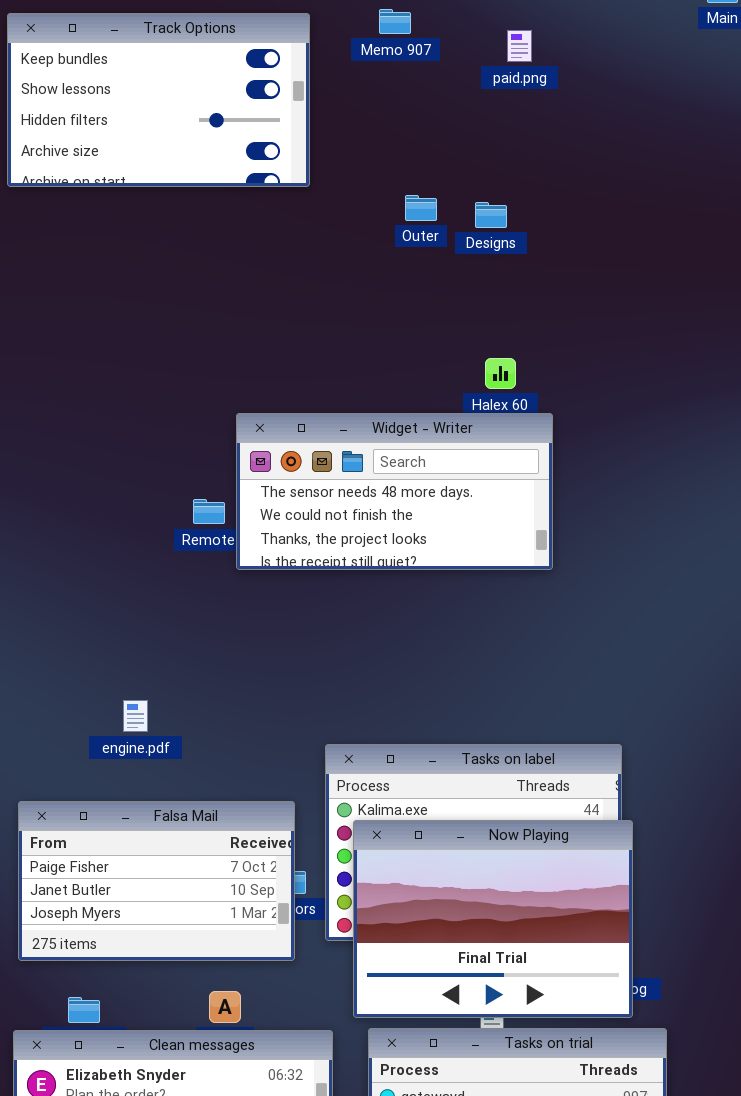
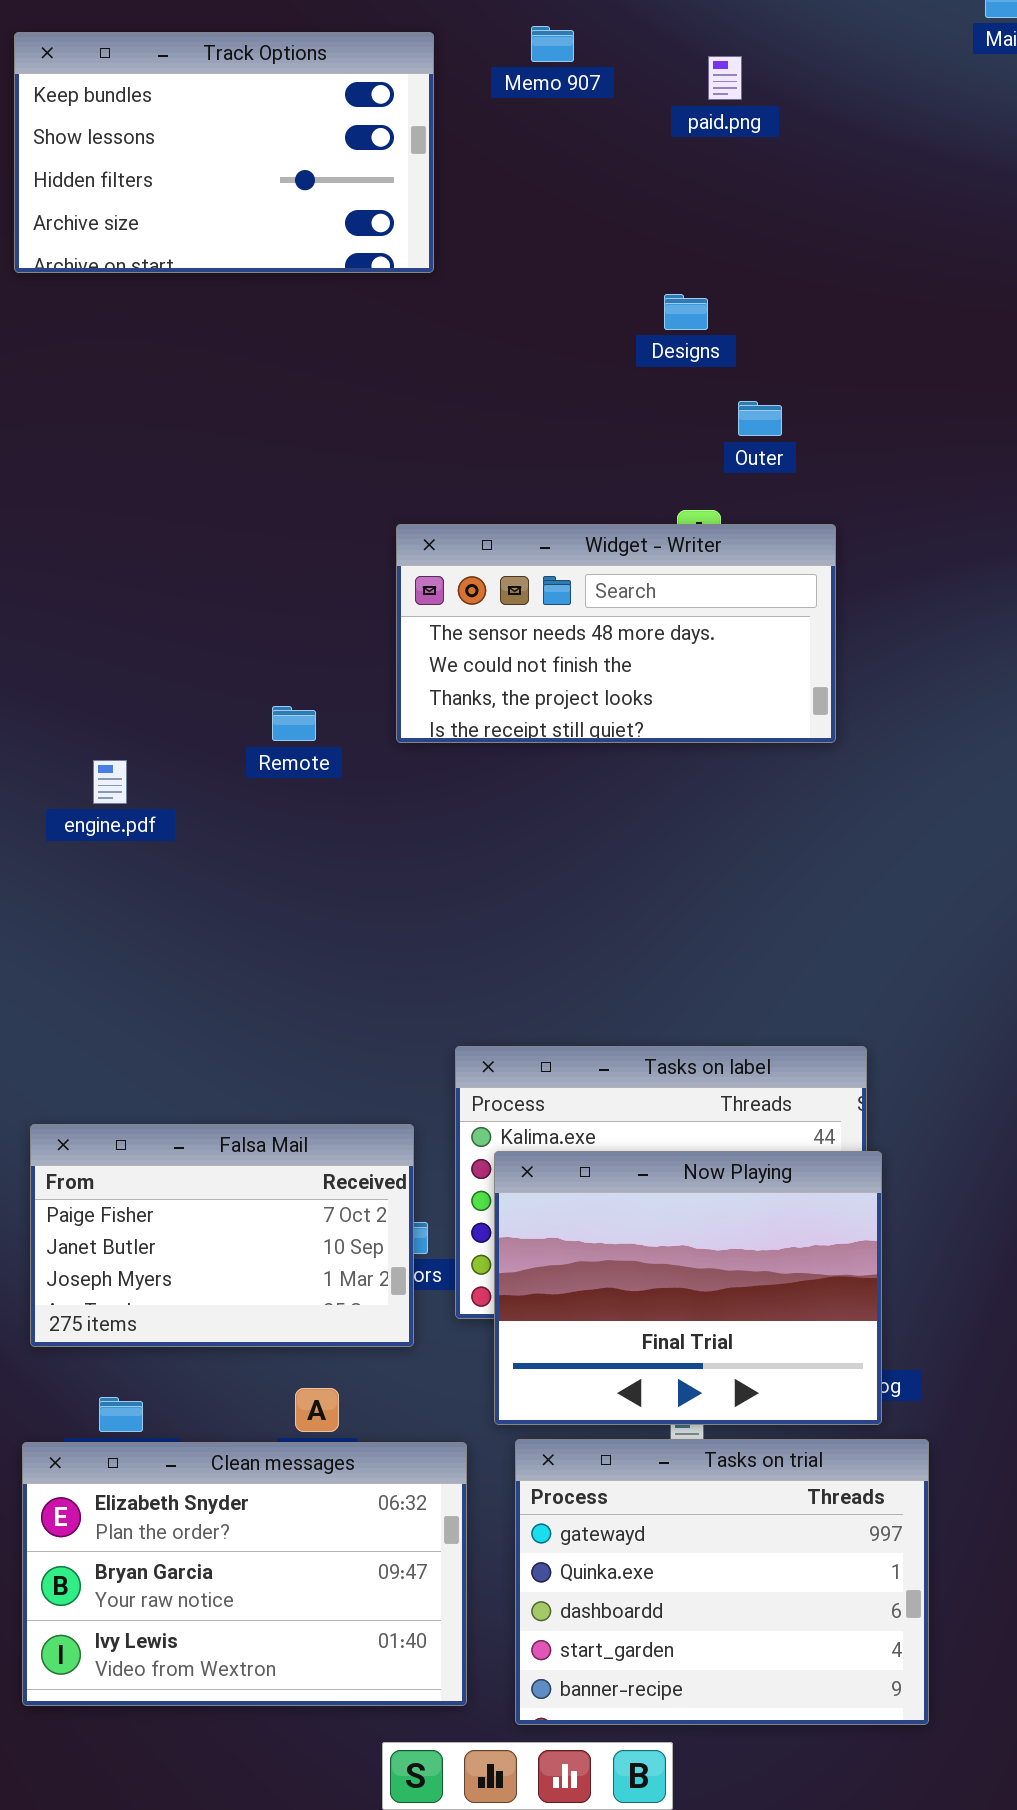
Outer: [405,195,437,221] -> [738,401,782,436], moved
Widget - Writer: [236,413,553,570] -> [396,524,836,743], moved
engine.pdf: [123,700,148,732] -> [93,760,127,804], moved

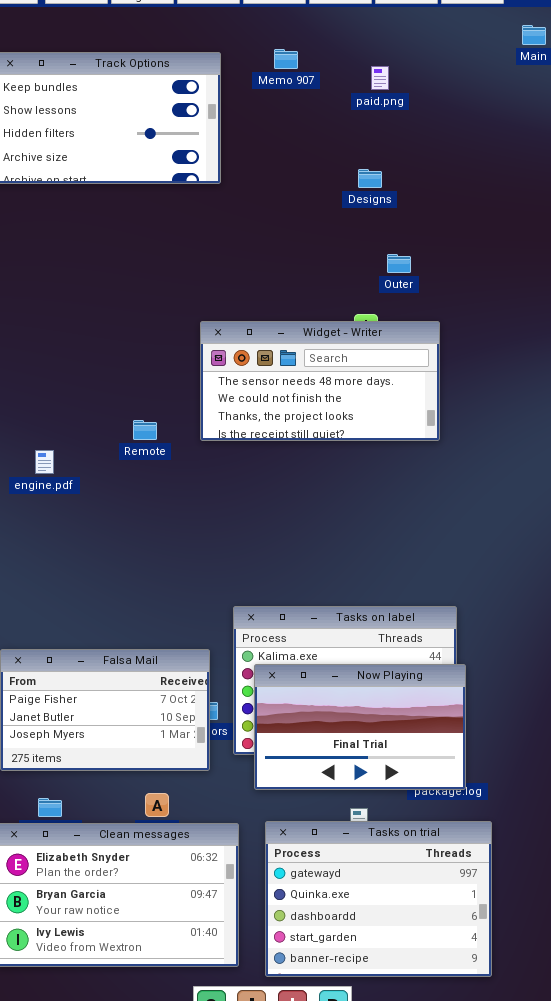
Designs: [664,294,708,330] -> [358,169,382,188], moved
Now Playing: [494,1151,882,1425] -> [254,664,466,790], resized

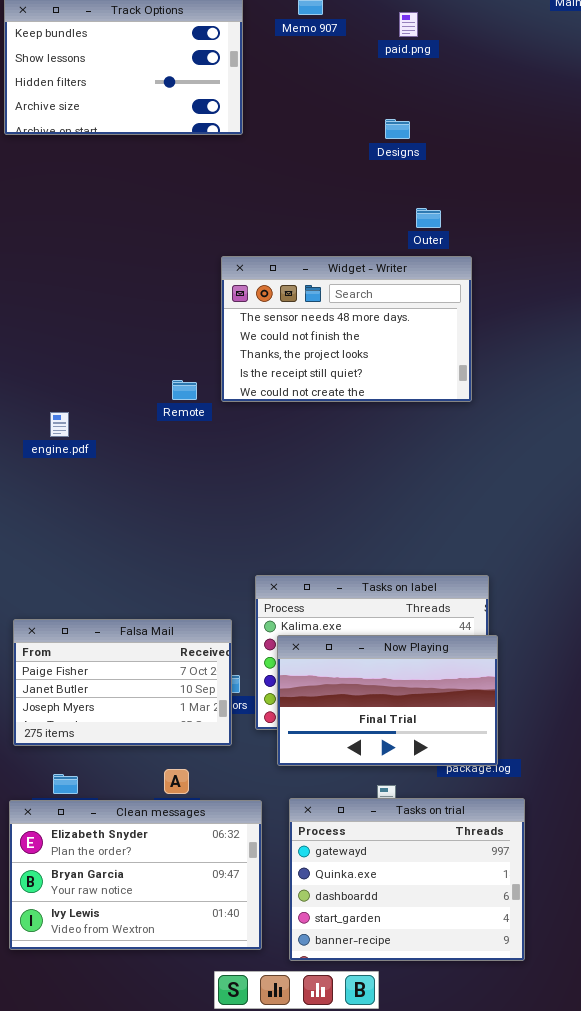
Widget - Writer: [200,321,440,441] -> [221,256,472,402], resized
Remote: [133,420,157,440] -> [172,380,197,400], moved

